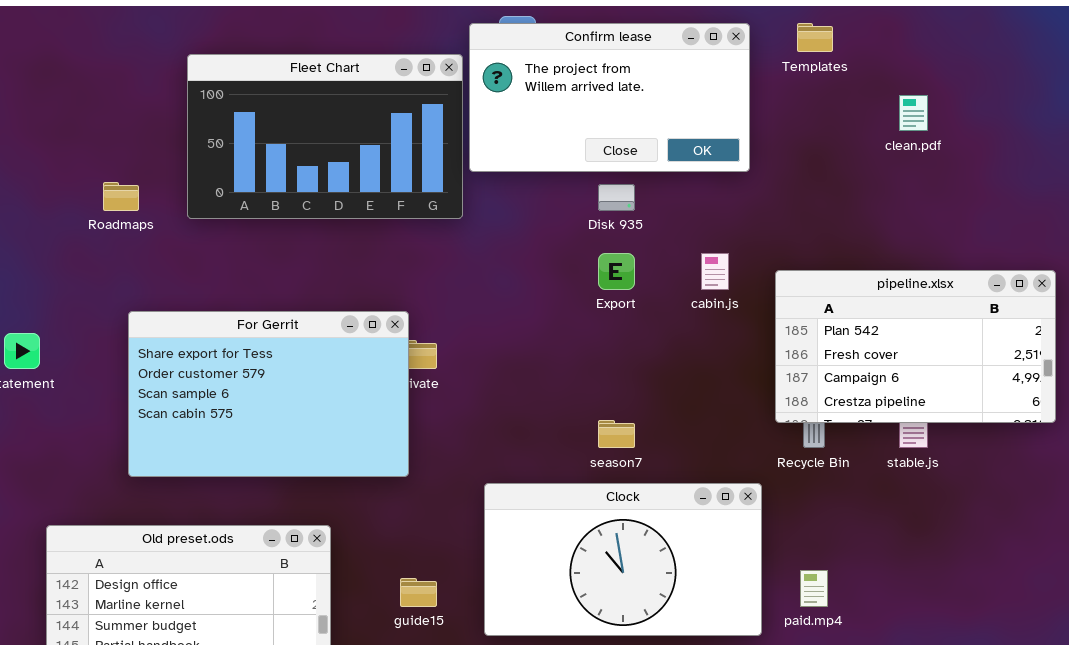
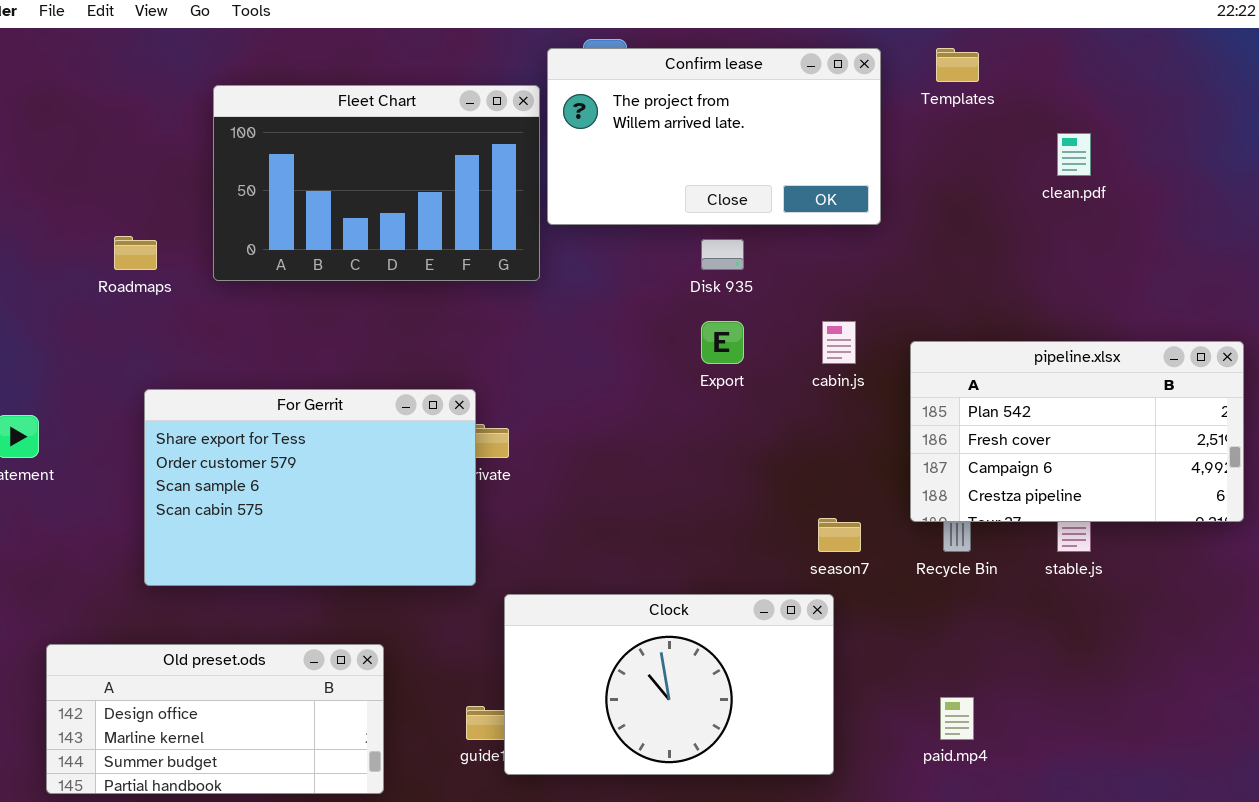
season7: [598,420,635,448] -> [818,518,861,552], moved
Clock: [484,483,762,636] -> [504,594,834,775], moved

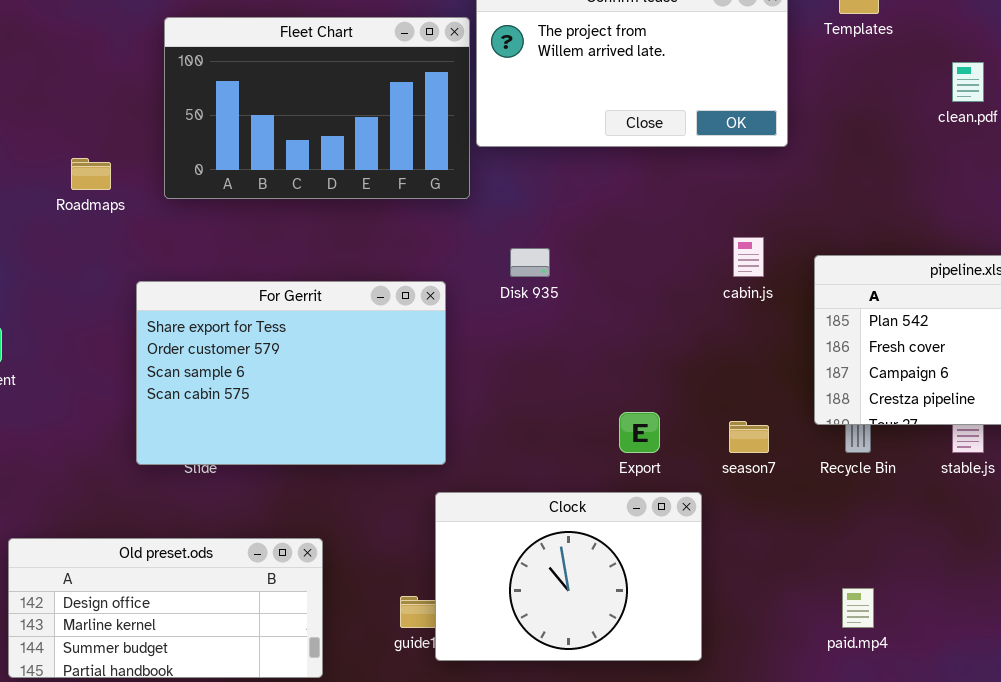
Disk 935: [701,239,744,270] -> [510,248,550,277], moved
Export: [701,321,744,364] -> [619,412,660,453], moved
For Gerrit: [144,389,476,586] -> [136,281,446,465], moved
Clock: [504,594,834,775] -> [435,492,702,661], resized

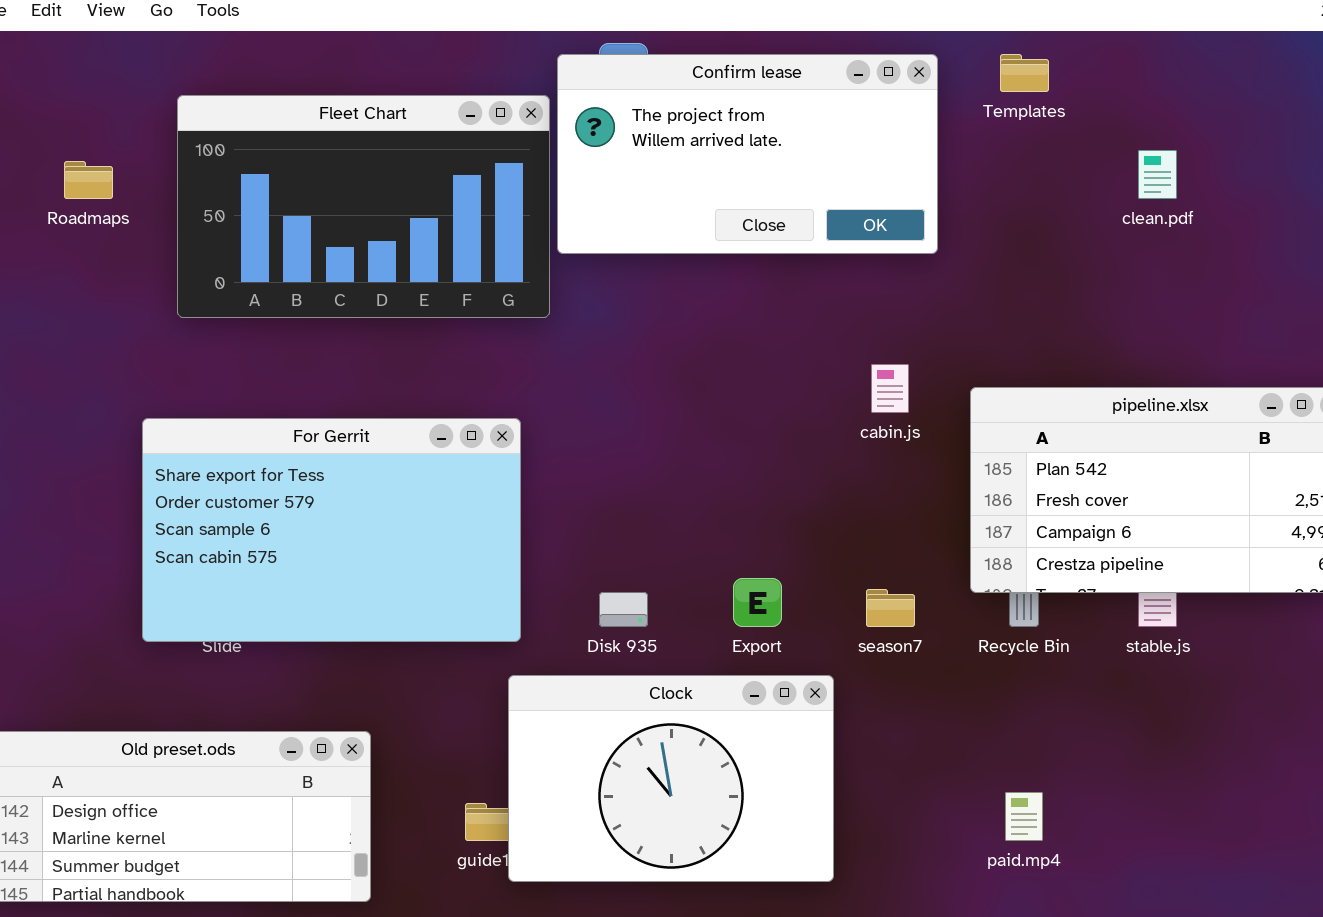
Roadmaps: [71,158,111,190] -> [64,161,113,199], moved
Disk 935: [510,248,550,277] -> [599,592,648,627], moved

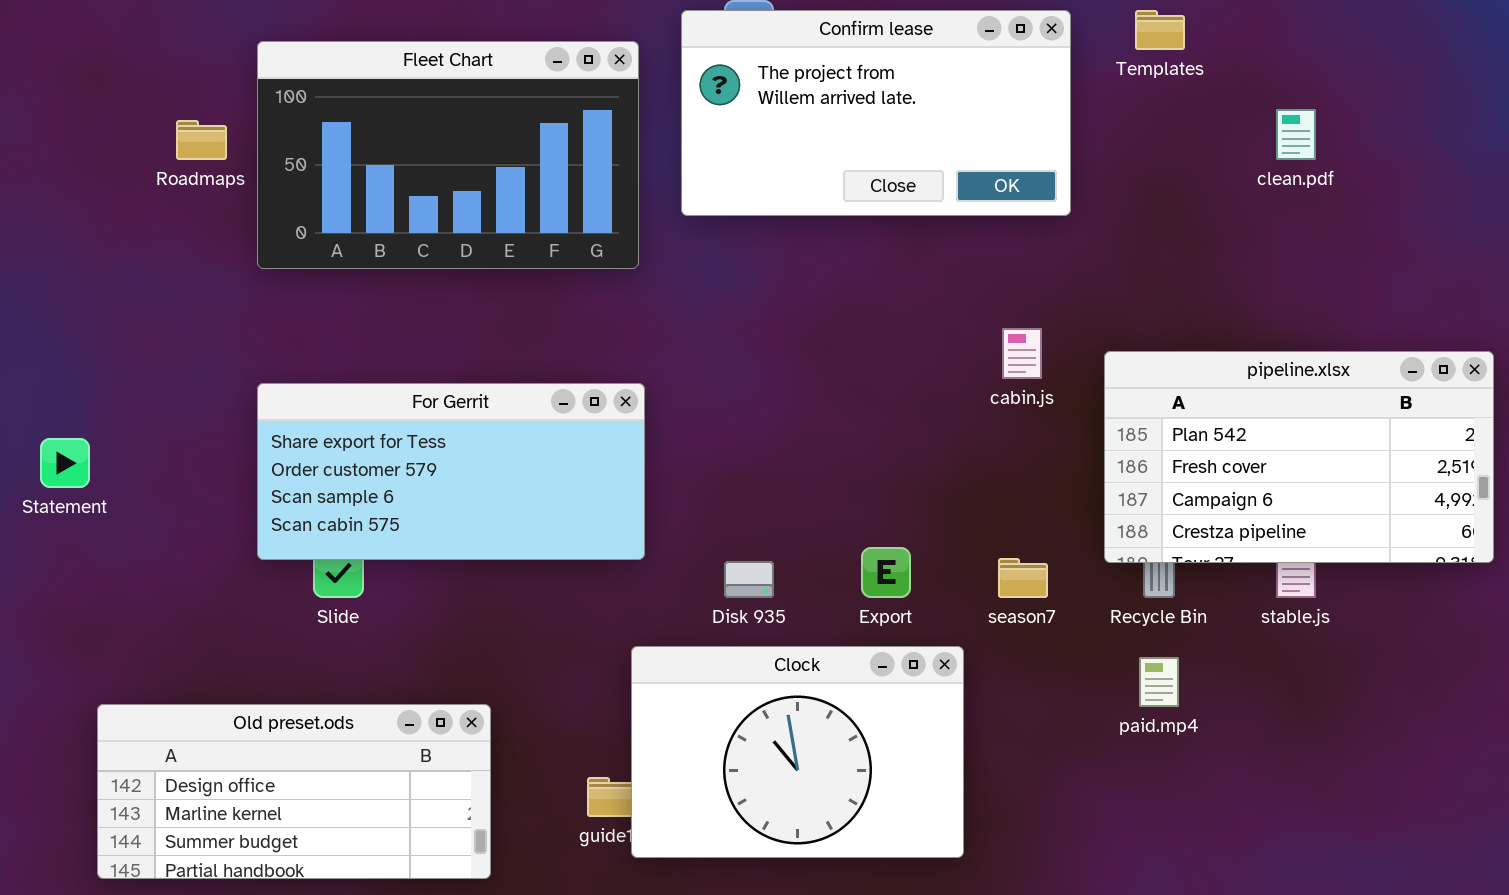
Fleet Chart: [177,95,550,318] -> [257,41,639,269], moved
For Gerrit: [142,418,521,642] -> [257,383,645,560], resized
paid.mp4: [1005,792,1043,841] -> [1139,657,1179,707], moved

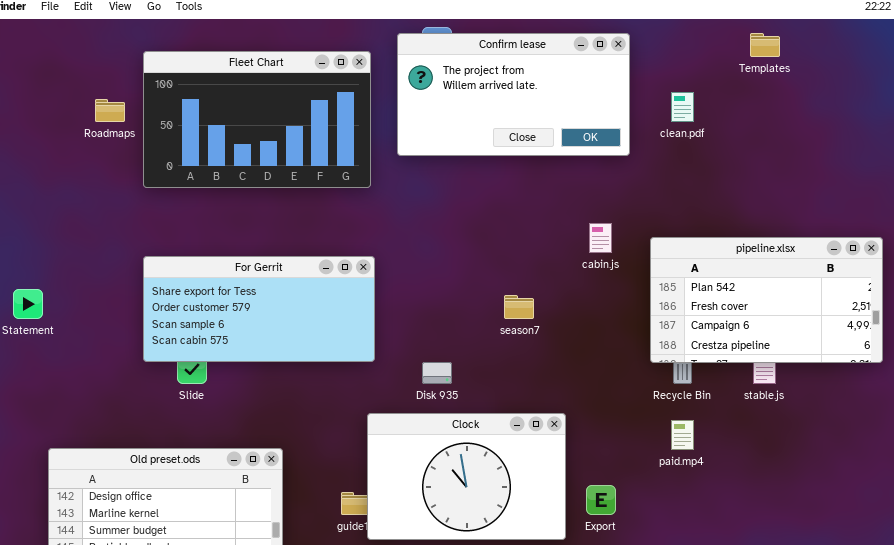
Templates: [1135,10,1185,50] -> [750,33,780,57], moved
clean.pdf: [1276,109,1316,160] -> [671,92,694,122], moved
Export: [861,547,911,598] -> [586,485,616,515], moved
season7: [998,558,1048,598] -> [504,295,534,319], moved

